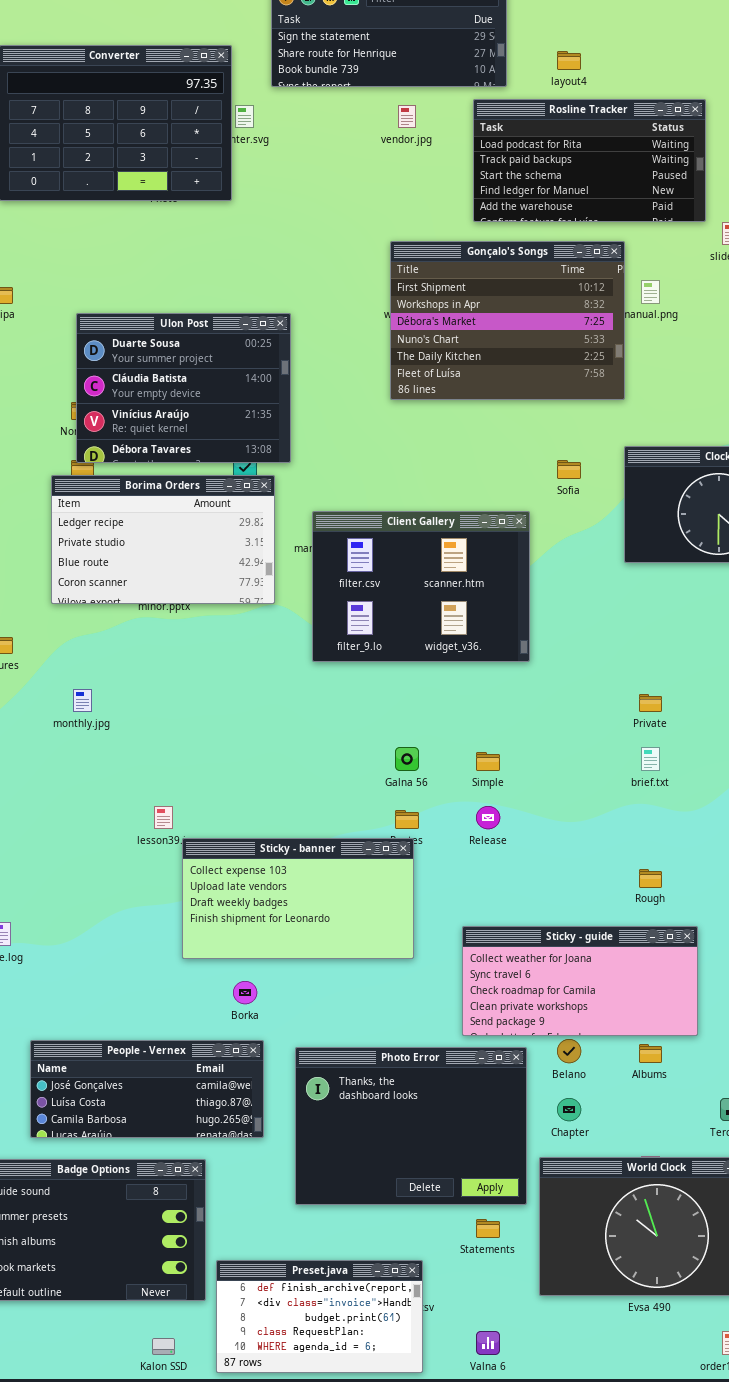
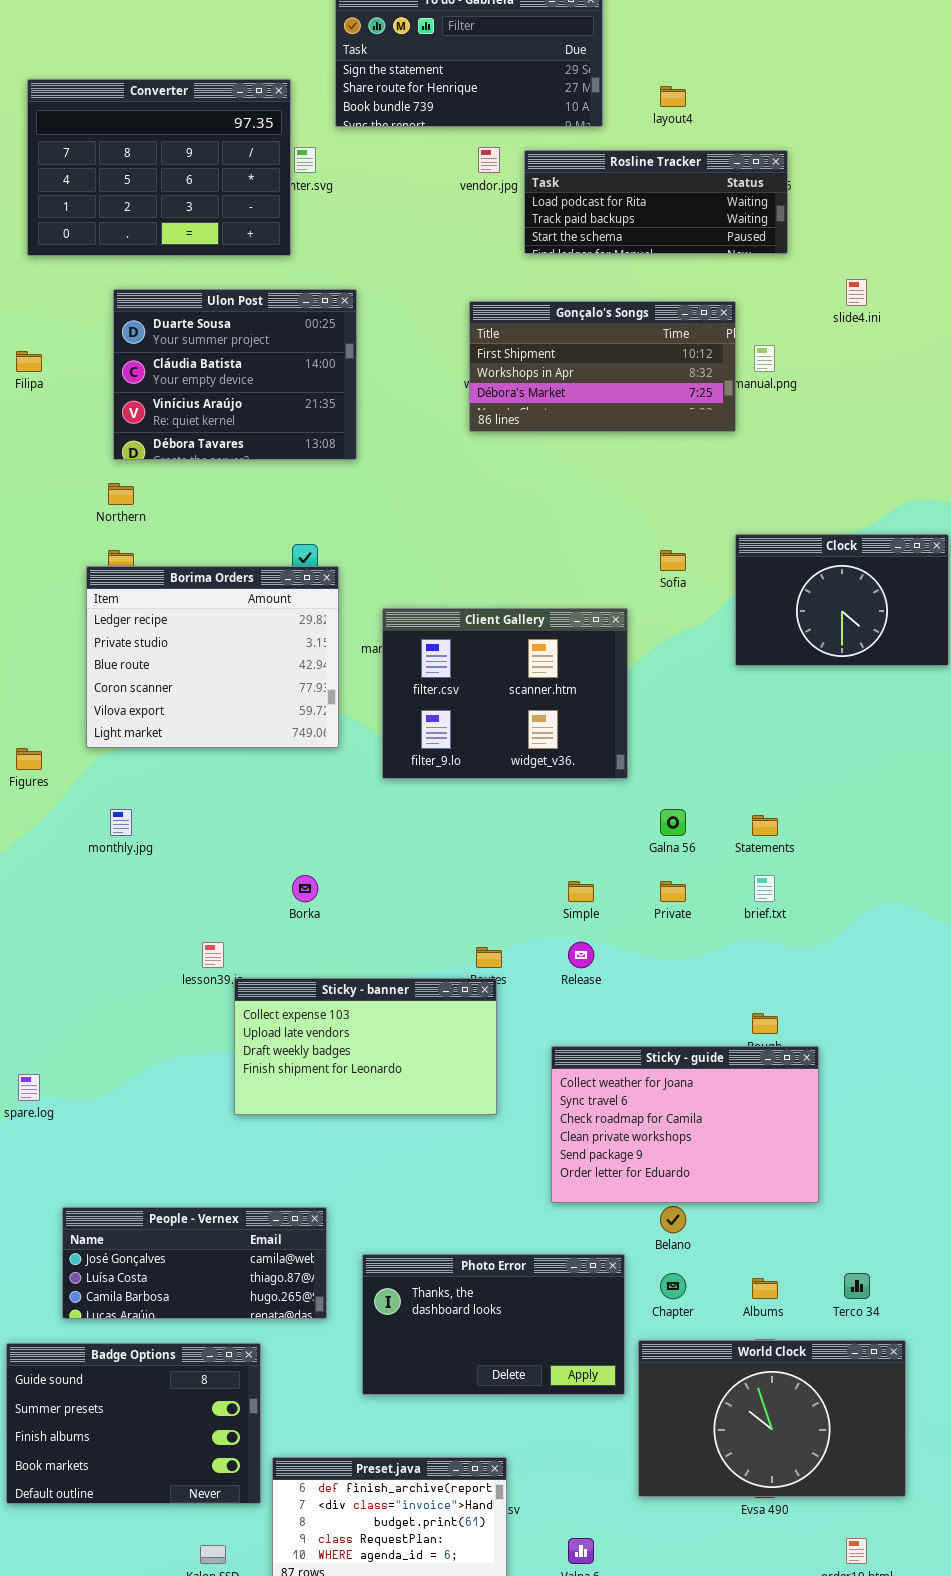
Rosline Tracker: [473,99,706,222] -> [524,150,788,254], moved, resized
Gonçalo's Songs: [390,241,625,400] -> [469,301,736,432], resized
Ulon Post: [76,313,291,463] -> [113,289,357,460], moved
Borima Orders: [51,475,275,604] -> [86,566,339,748], resized
Private: [639,694,662,712] -> [660,881,686,902], moved
Galna 56: [395,747,419,771] -> [660,809,686,836], moved
Sticky - guide: [462,926,698,1036] -> [551,1046,819,1203], resized
Borka: [233,981,257,1004] -> [292,875,318,902], moved
Albums: [639,1044,662,1063] -> [752,1278,778,1299], moved
Photo Error: [295,1047,527,1205] -> [362,1254,625,1395], resized
Statements: [476,1219,500,1238] -> [752,815,778,836], moved

